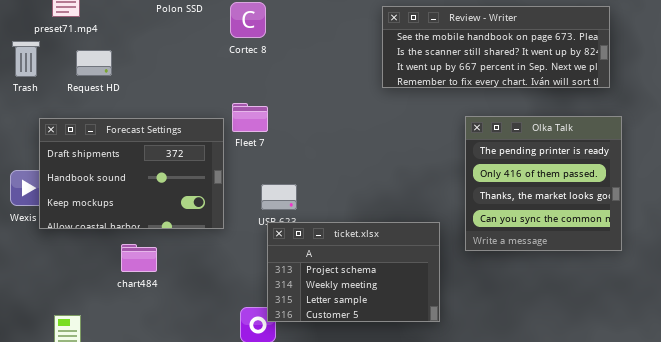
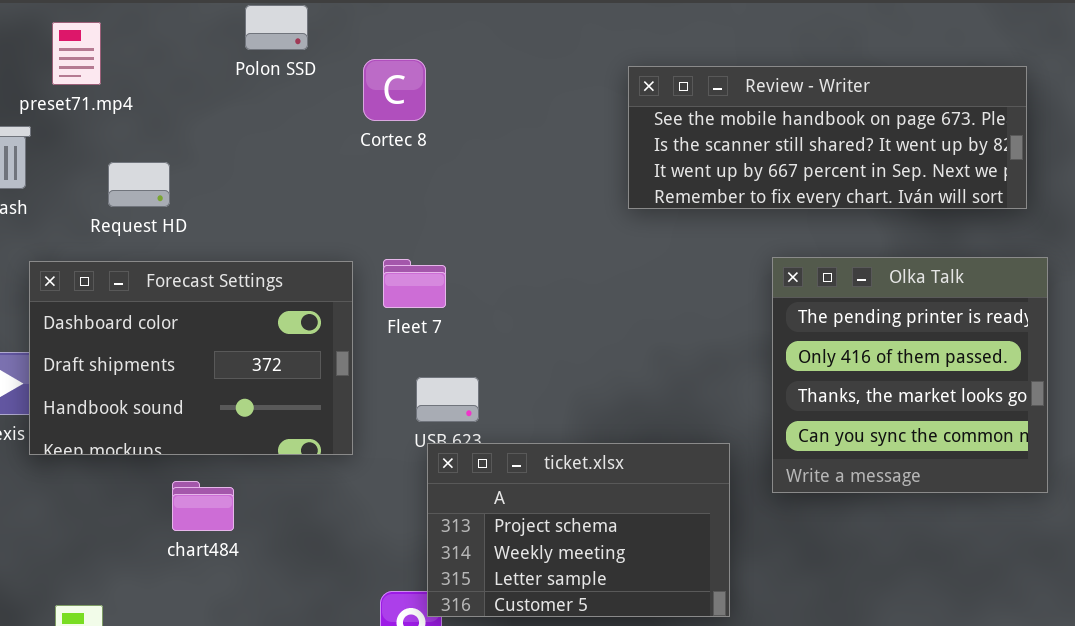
Request HD: [76,50,112,76] -> [108,162,170,207], moved
Fleet 7: [232,103,268,132] -> [383,259,446,308], moved
Forecast Settings: [39,118,224,229] -> [29,261,353,455], scrolled up 1 row

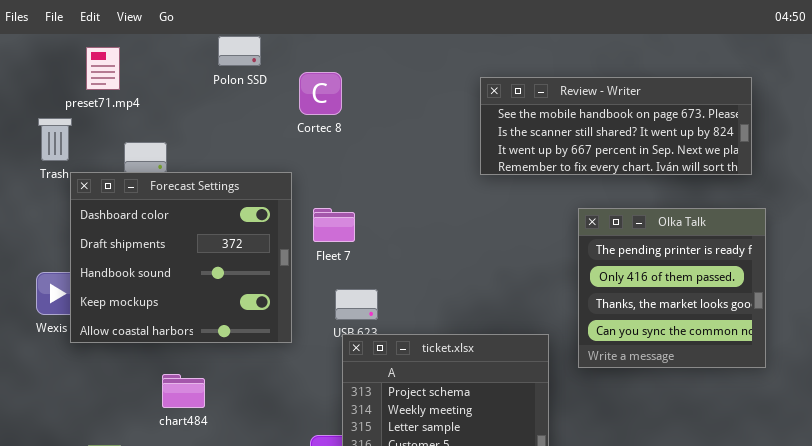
Forecast Settings: [29,261,353,455] -> [70,172,292,343], resized
chart484: [172,481,234,531] -> [162,374,205,408], moved

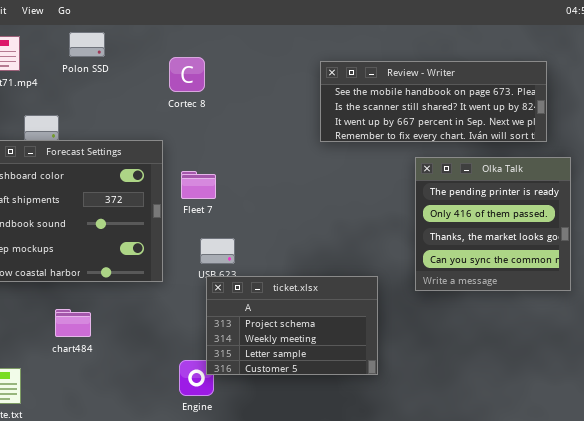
Polon SSD: [218,36,261,66] -> [69,32,105,57], moved
Olka Talk: [578,208,766,368] -> [415,157,571,291], moved

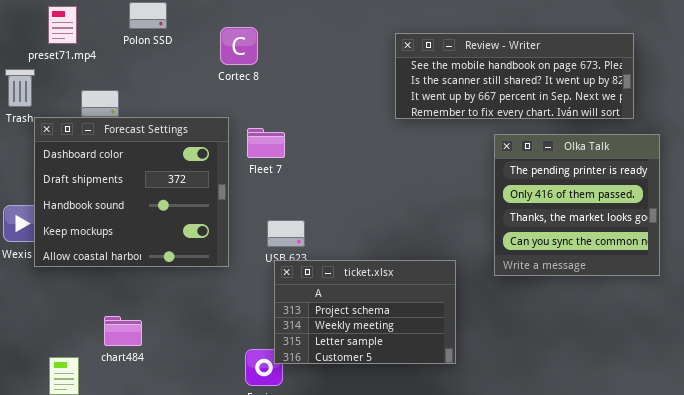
Cortec 8: [169,57,205,92] -> [220,27,258,65], moved
Fleet 7: [181,171,216,199] -> [247,128,285,158], moved
chart484: [55,309,91,337] -> [104,316,142,346], moved

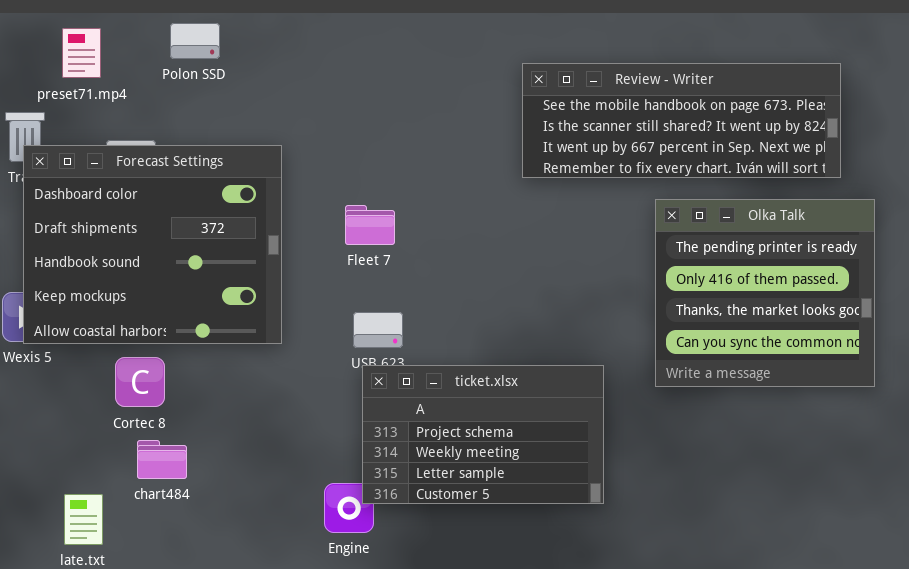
Cortec 8: [220,27,258,65] -> [115,357,165,407], moved
Forecast Settings: [34,117,229,267] -> [23,145,282,344], moved
Fleet 7: [247,128,285,158] -> [345,205,395,245], moved

